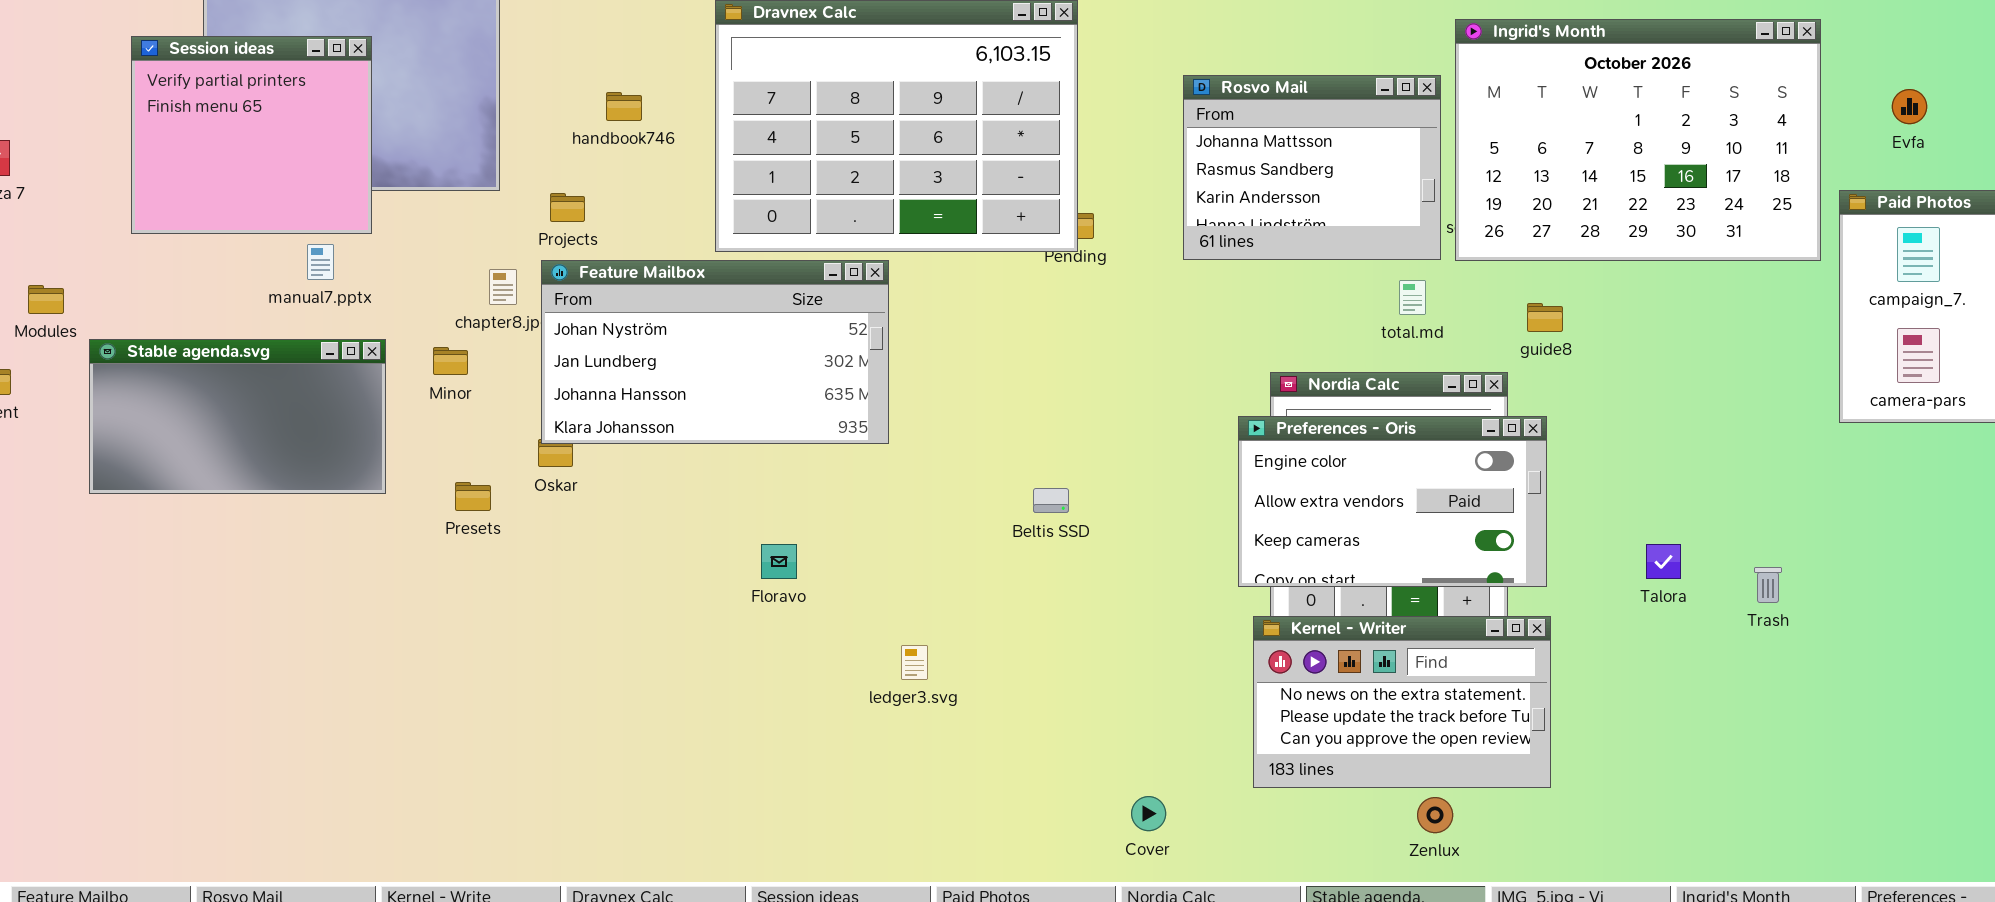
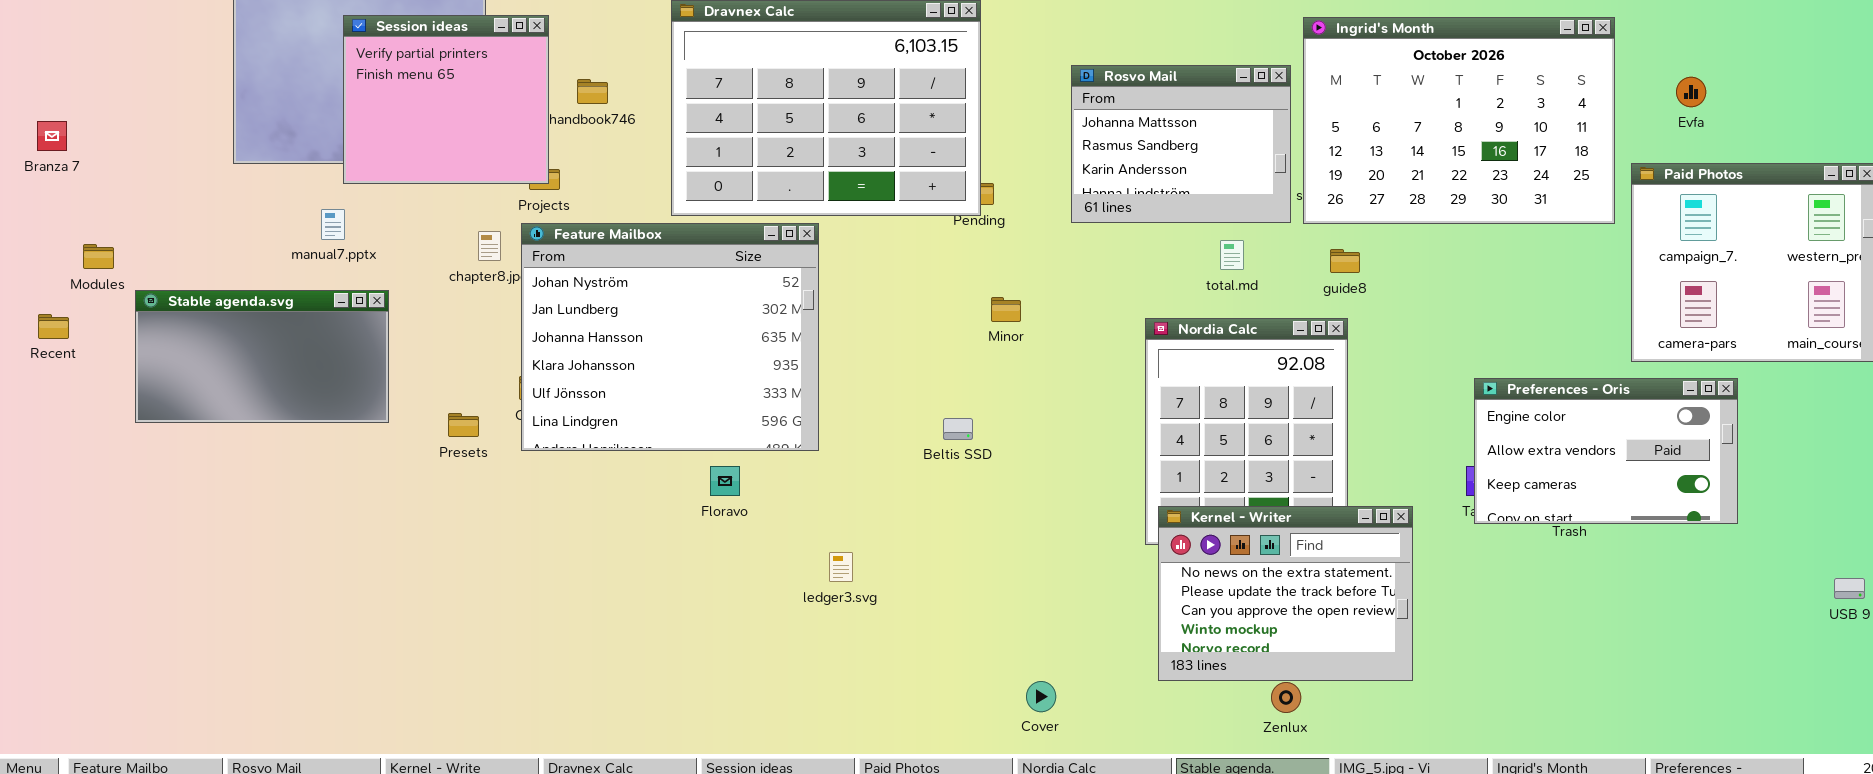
Session ideas: [131,36,372,234] -> [343,15,549,184], moved
Feature Mailbox: [541,260,889,444] -> [521,223,819,451], resized
total.md: [1399,280,1426,315] -> [1220,240,1244,270], moved
guide8: [1527,303,1563,332] -> [1330,249,1360,273], moved
Minor: [433,347,468,375] -> [991,297,1021,322], moved
Preferences - Oris: [1238,416,1547,587] -> [1474,378,1738,524], moved
Kernel - Writer: [1253,616,1551,788] -> [1158,506,1413,681], moved, resized

